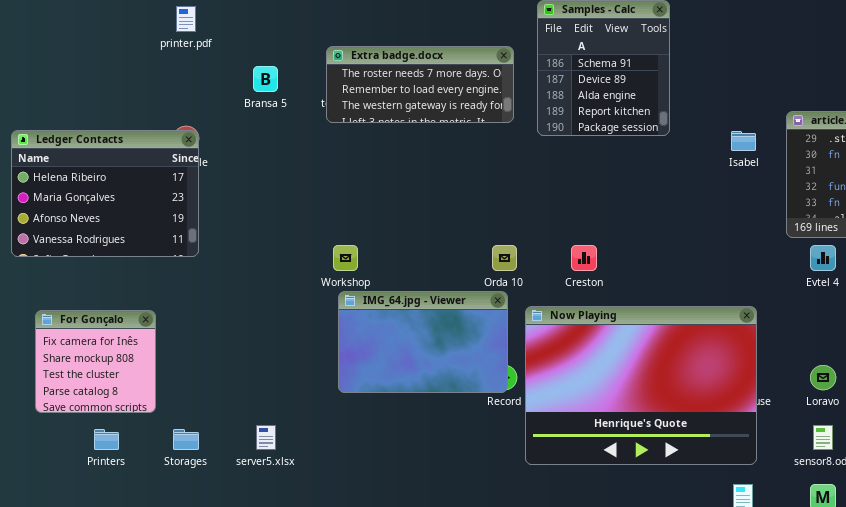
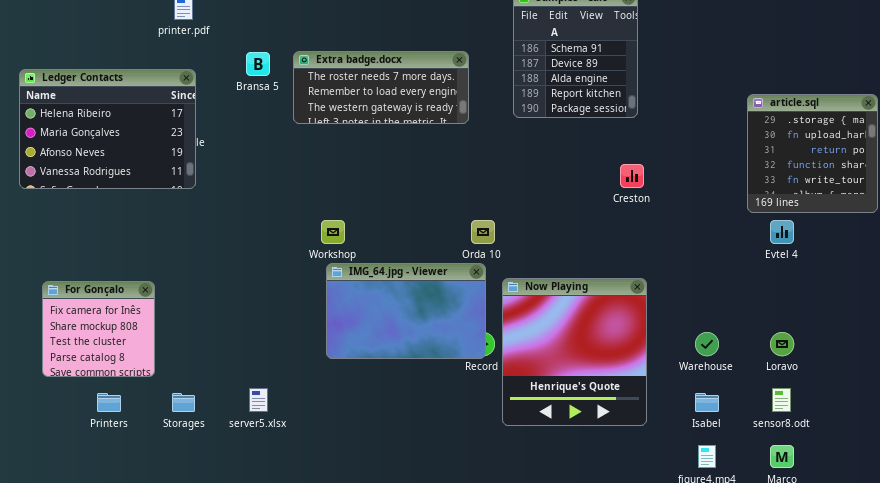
Extra badge.docx: [326,46,514,123] -> [293,51,469,124], moved
Ledger Contacts: [11,130,199,257] -> [19,69,196,189], moved
Isabel: [731,131,756,151] -> [695,393,719,412], moved
Creston: [571,245,597,271] -> [620,164,644,188], moved
Now Playing: [525,306,757,465] -> [502,278,647,426], resized

